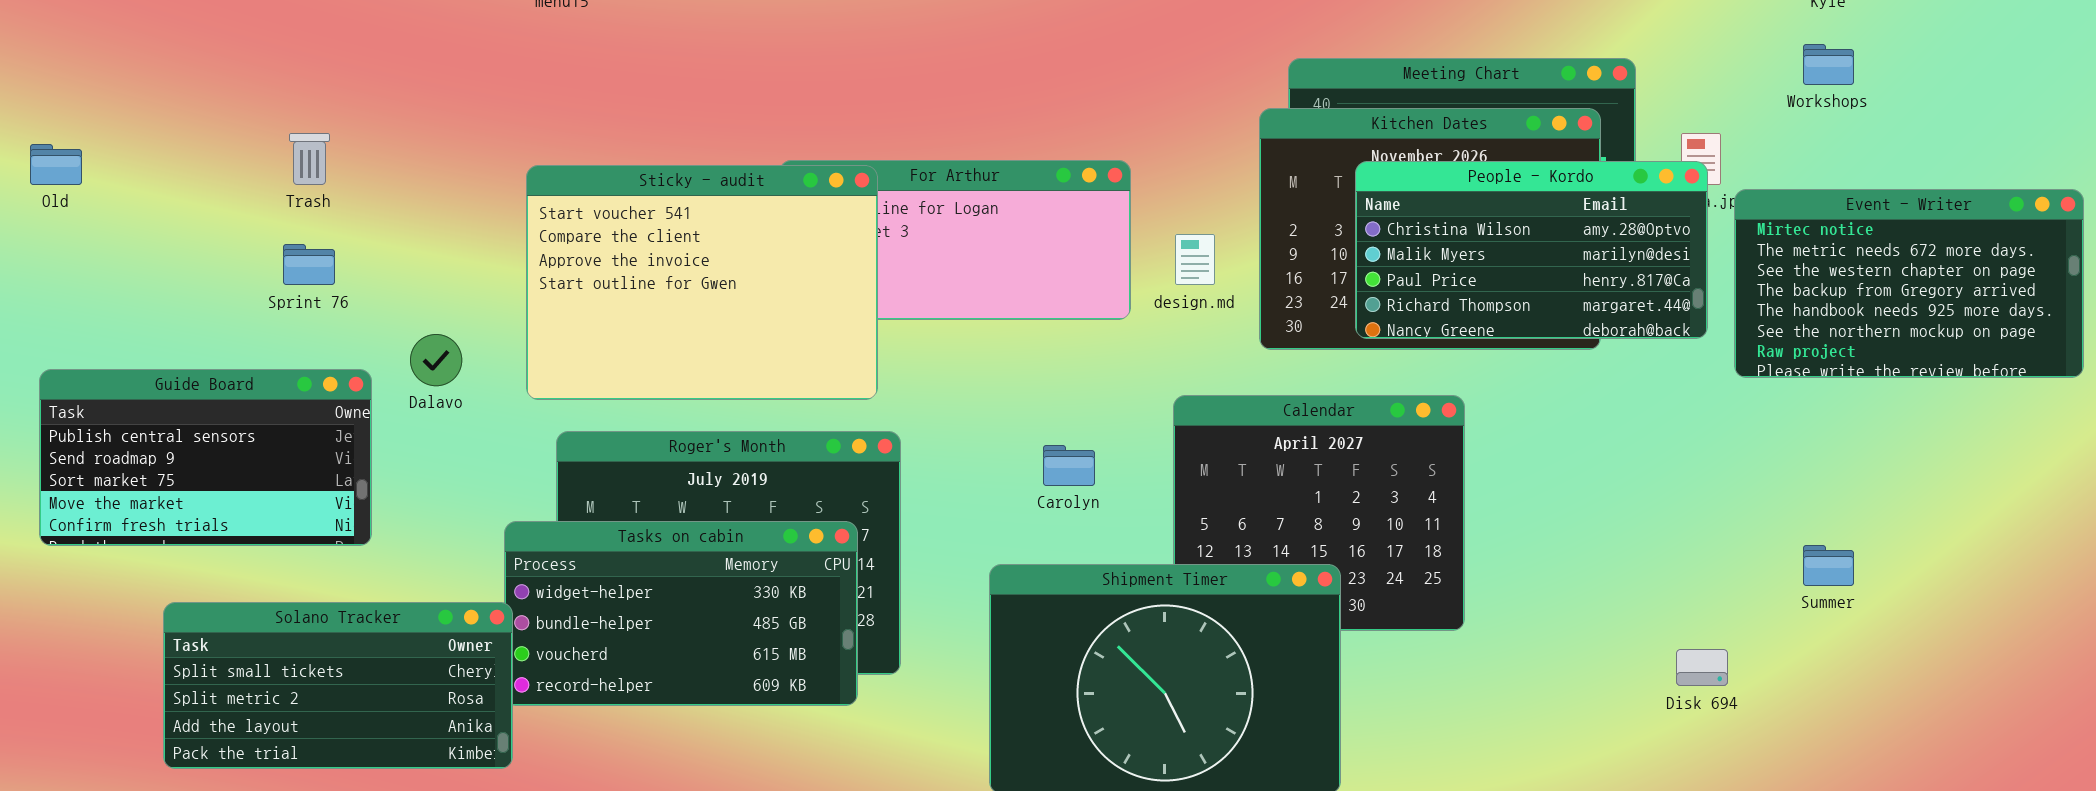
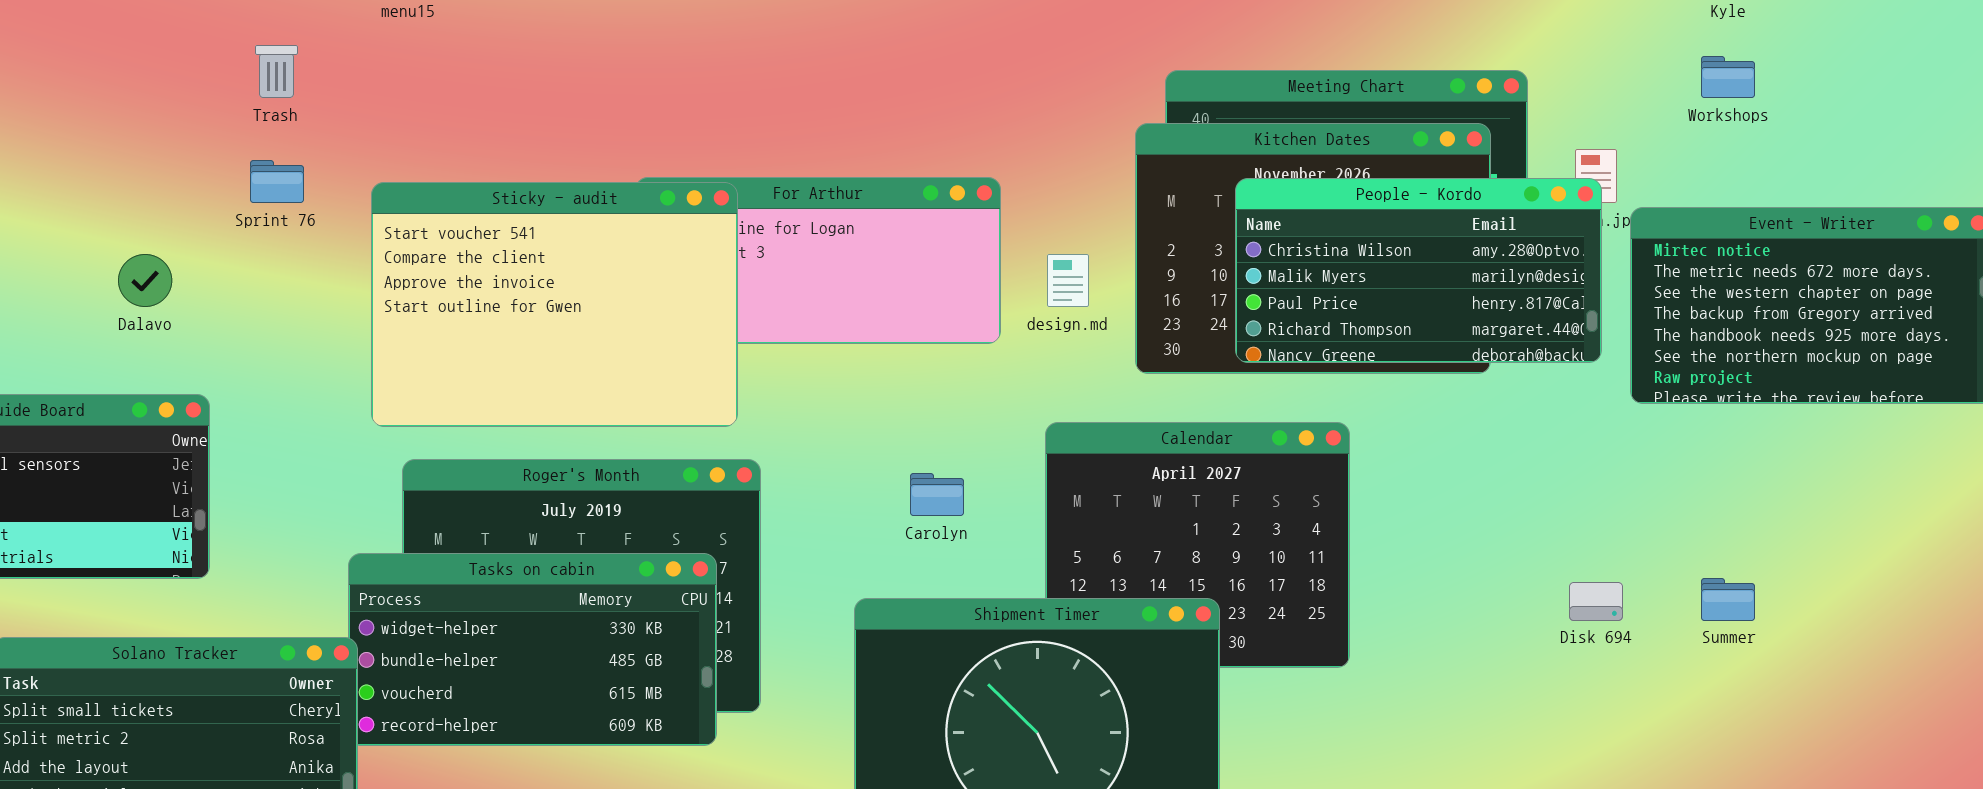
Trash: [289,133,330,185] -> [255,45,298,98], moved
Sprint 76: [283,244,335,285] -> [250,160,304,203], moved
Dalavo: [410,334,462,386] -> [118,254,172,307], moved
Disk 694: [1676,649,1728,686] -> [1569,582,1623,621], moved

